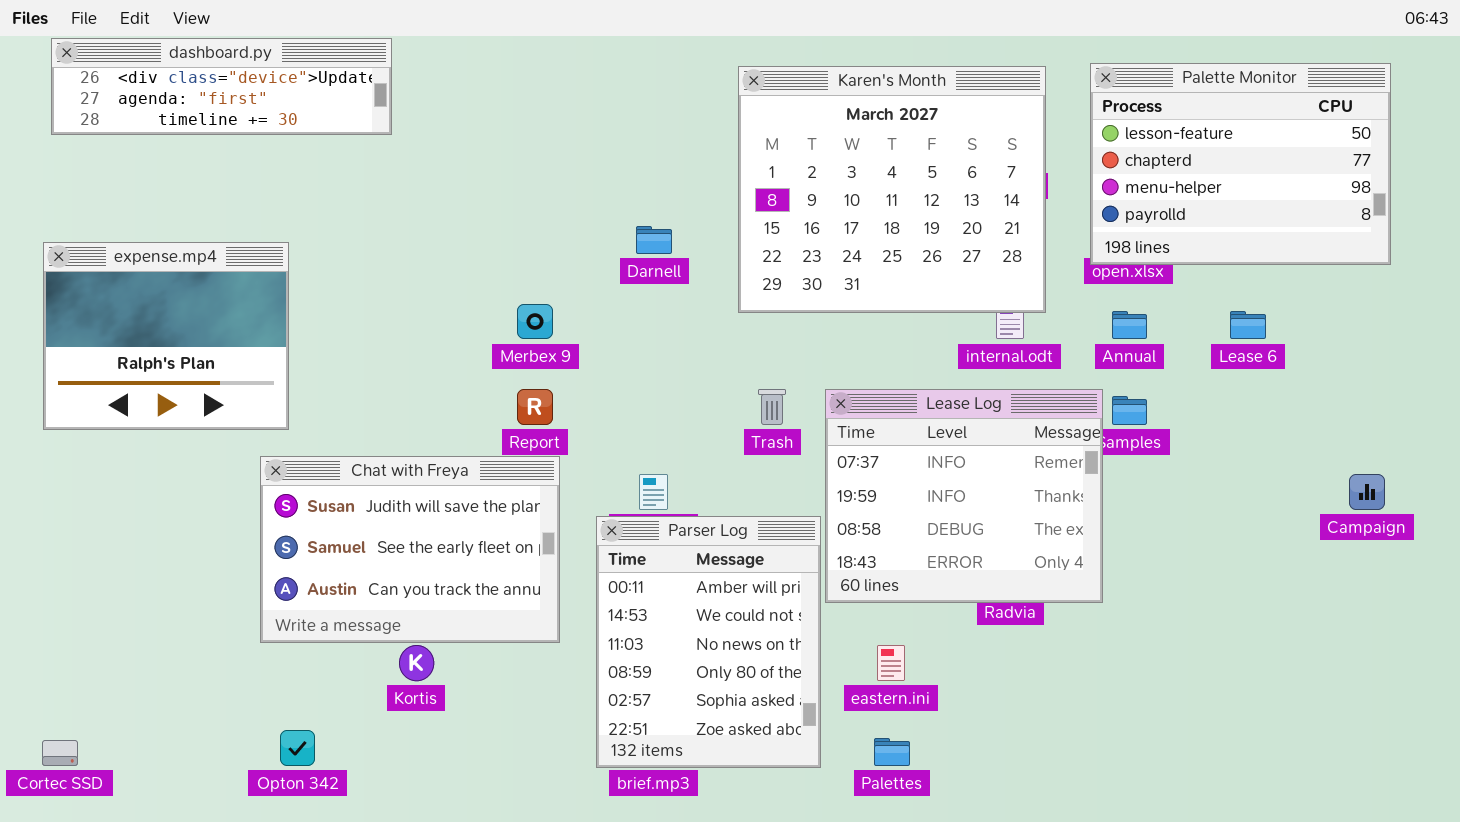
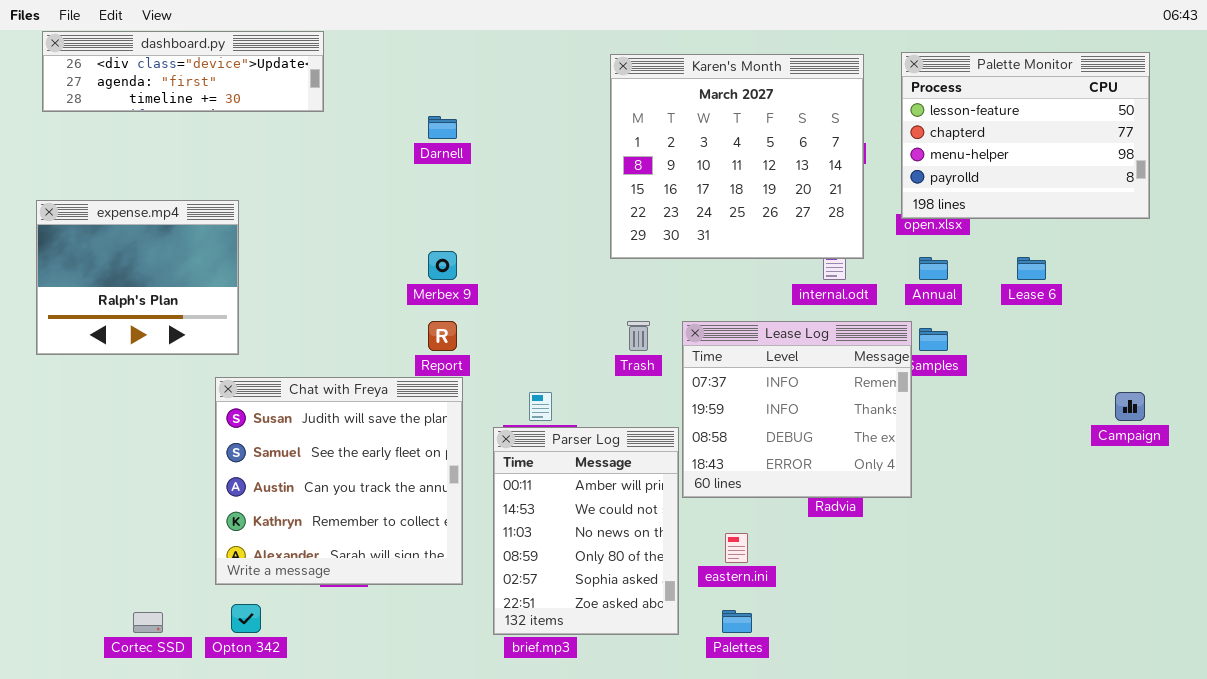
Darnell: [636,226,672,254] -> [428,116,457,139], moved
Chat with Freya: [260,456,560,643] -> [215,377,463,585], resized
Cortec SSD: [42,740,78,766] -> [133,612,163,633], moved

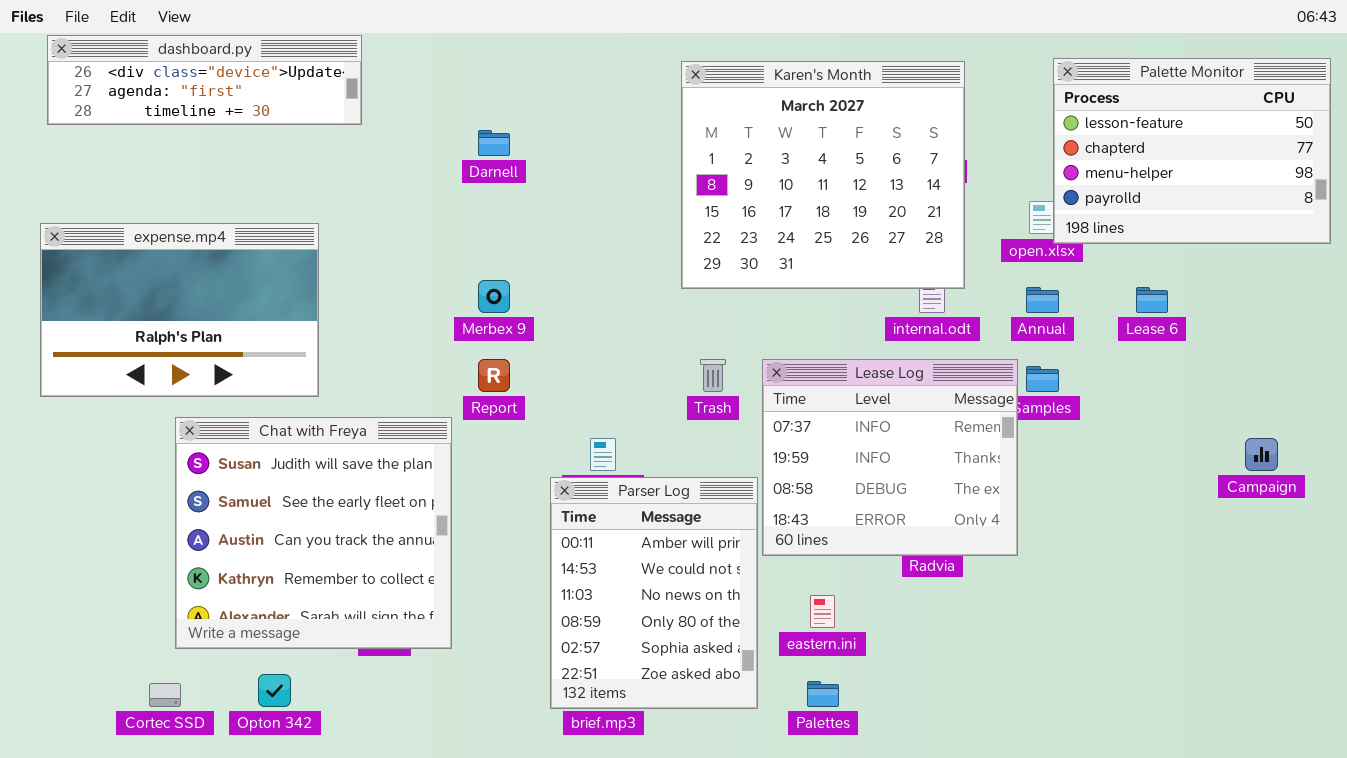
Palette Monitor: [901,52,1150,219] -> [1053,58,1331,244], moved
expense.mp4: [36,200,239,355] -> [40,223,319,397], resized
Chat with Freya: [215,377,463,585] -> [175,417,452,649], moved

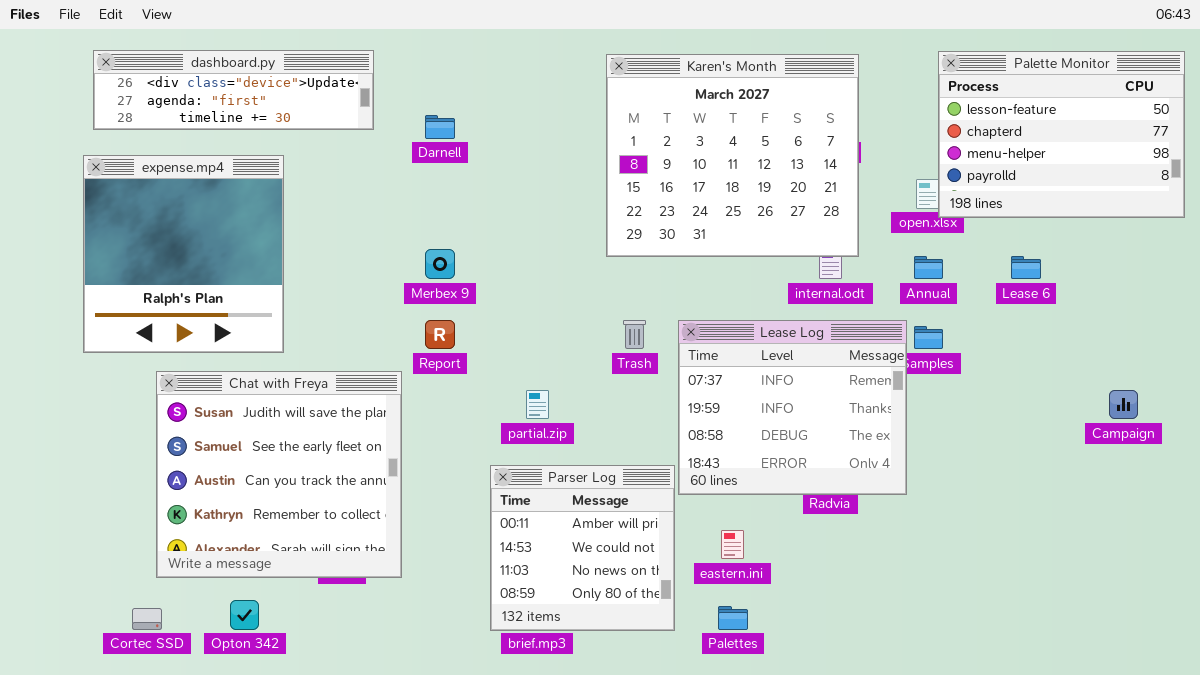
dashboard.py: [47,35,362,125] -> [93,50,374,130], moved
expense.mp4: [40,223,319,397] -> [83,155,284,353], resized
Parser Log: [550,477,758,709] -> [490,465,675,631], resized

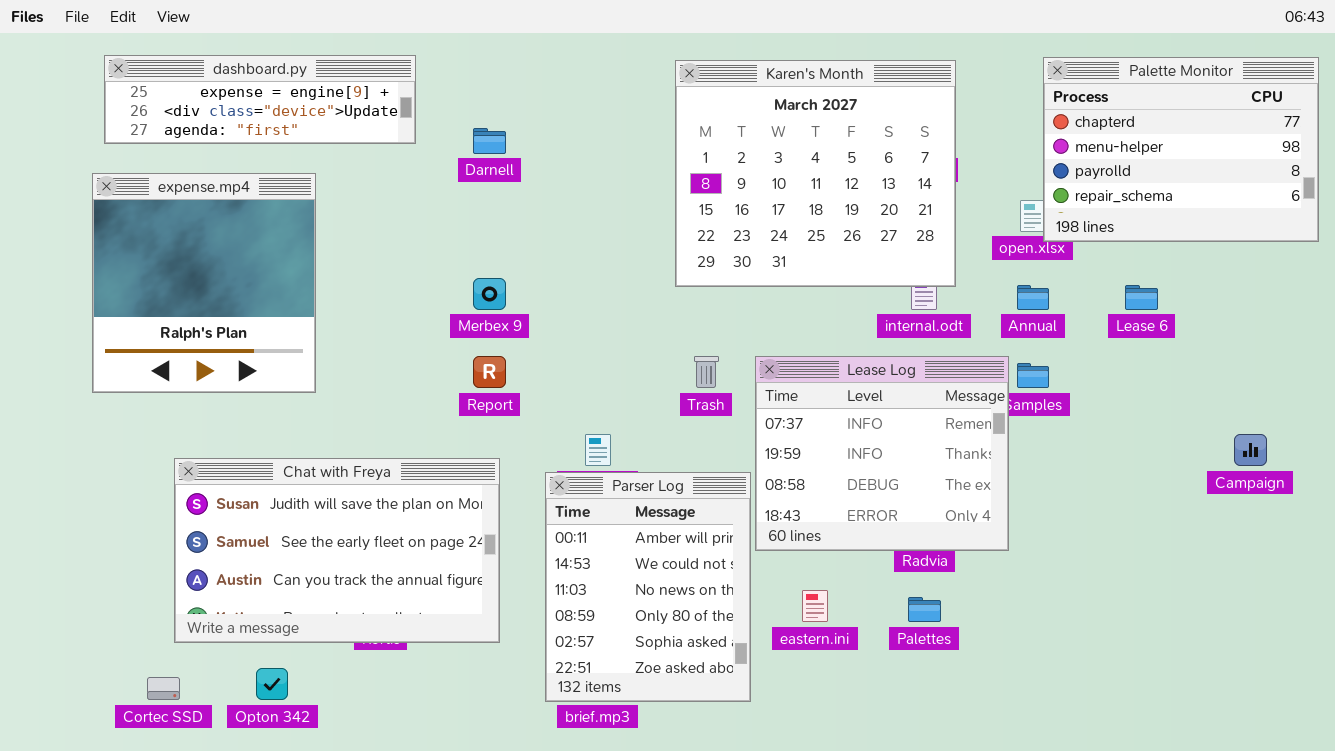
dashboard.py: [93,50,374,130] -> [104,55,416,144], scrolled up 1 row
Palette Monitor: [938,51,1185,218] -> [1043,57,1319,242], scrolled down 1 row
Chat with Freya: [156,371,402,578] -> [174,458,500,643], resized
Parser Log: [490,465,675,631] -> [545,472,751,702], resized
Palettes: [718,606,748,630] -> [908,597,941,622], moved

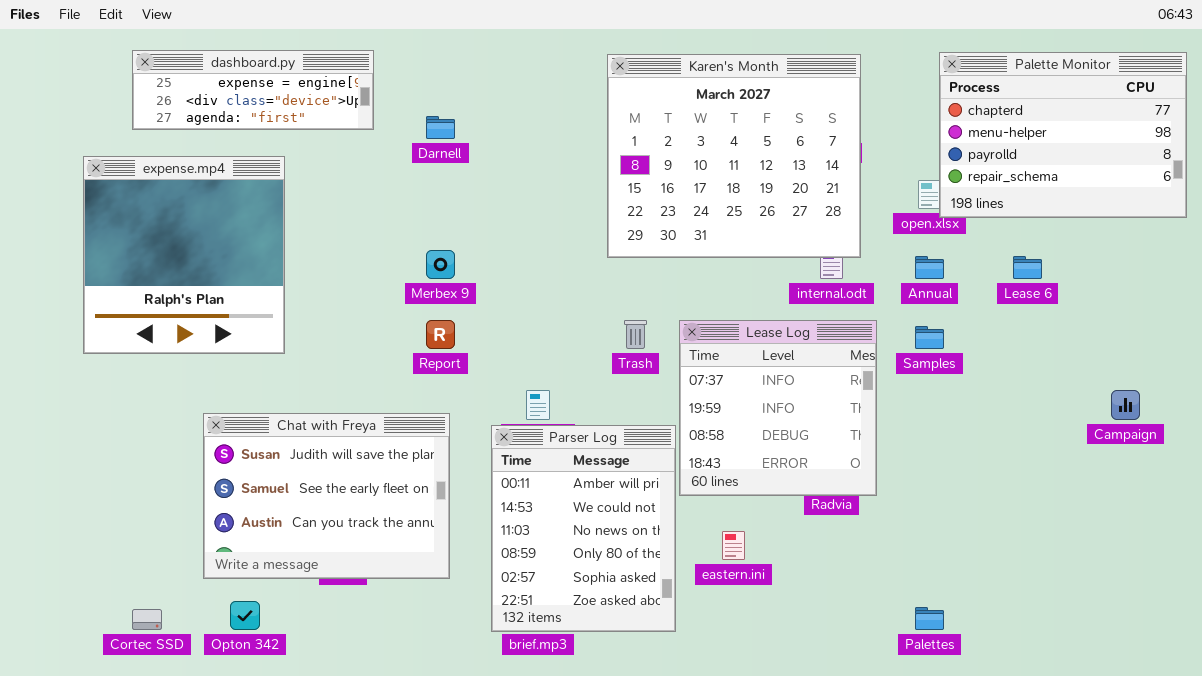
dashboard.py: [104,55,416,144] -> [132,50,374,130], resized
Lease Log: [755,356,1009,551] -> [679,320,877,496], resized
Chat with Freya: [174,458,500,643] -> [203,413,450,579], resized
Palettes: [908,597,941,622] -> [915,607,944,630], moved

